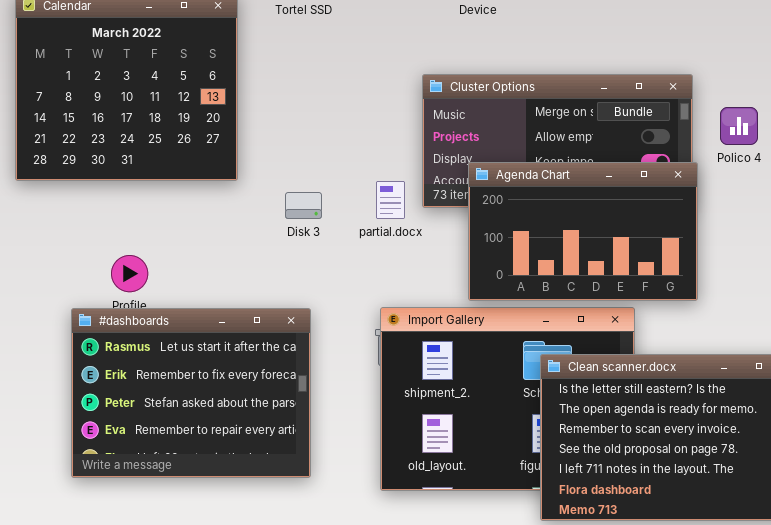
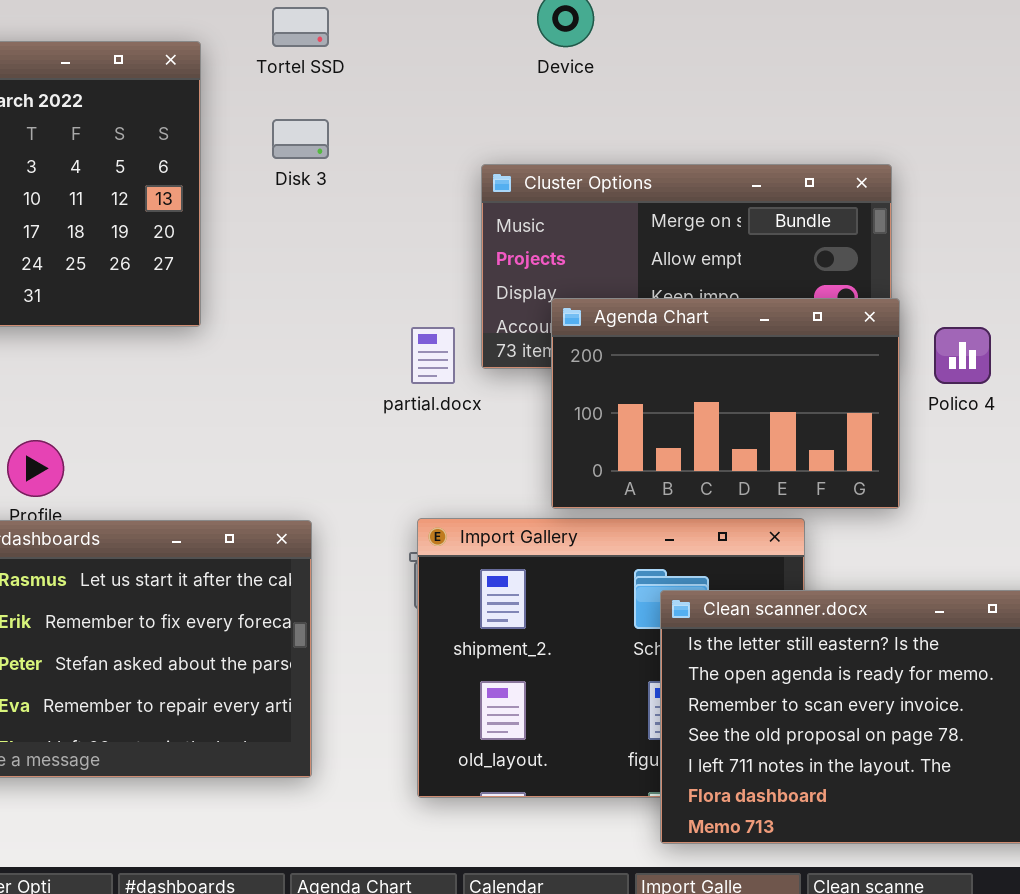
Polico 4: [720,107,758,145] -> [934,327,991,384], moved
Disk 3: [285,192,322,219] -> [272,119,329,159], moved

